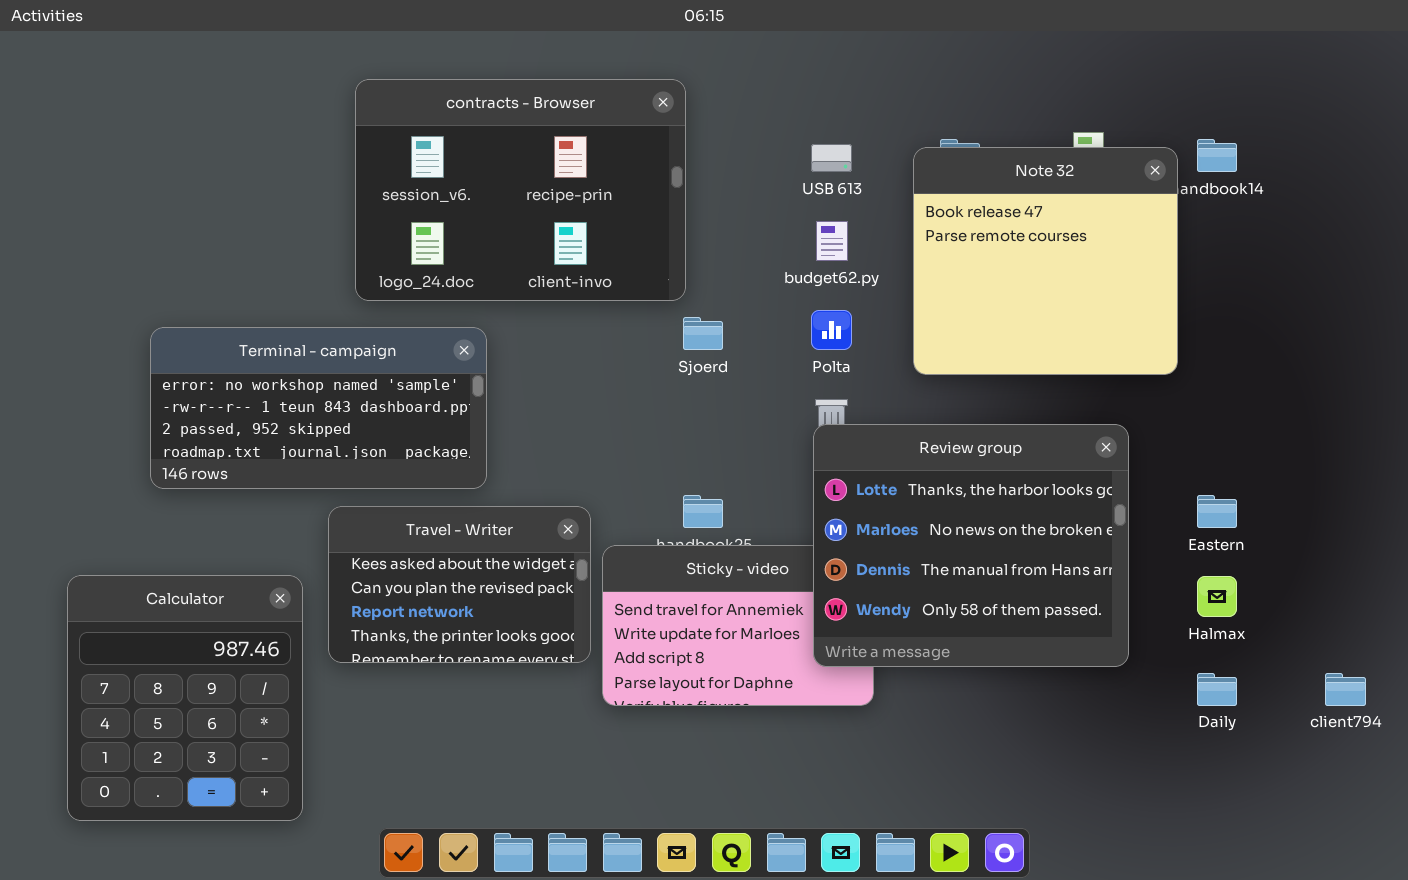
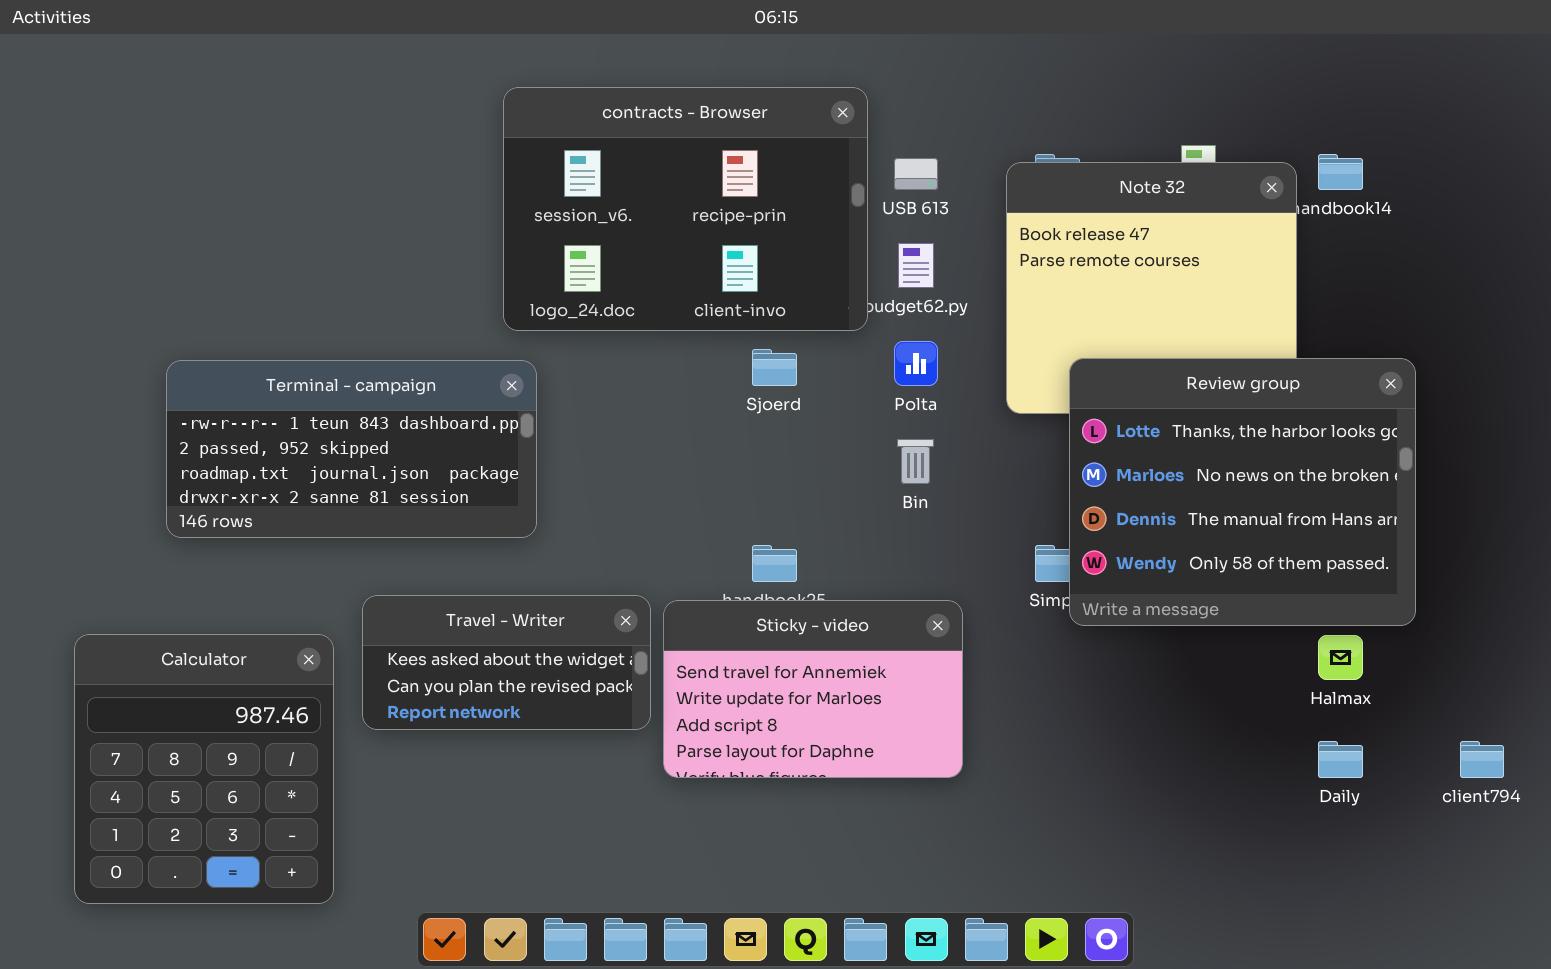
contracts - Browser: [355,79,686,301] -> [503,87,868,331], moved
Terminal - campaign: [150,327,487,489] -> [166,360,537,538], scrolled down 1 row
Review group: [813,424,1129,667] -> [1069,358,1416,626], moved
Travel - Writer: [328,506,591,663] -> [362,595,651,730], resized

